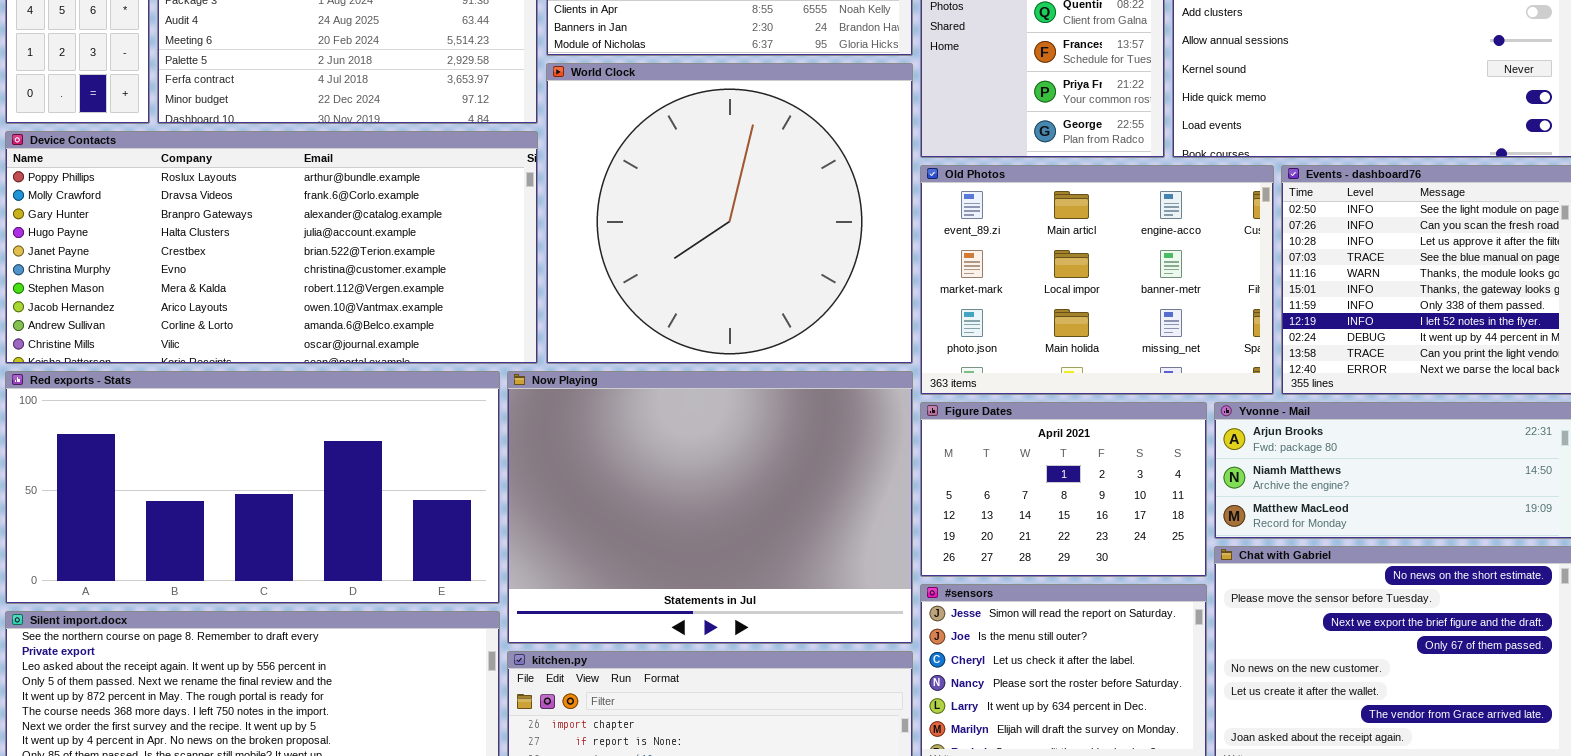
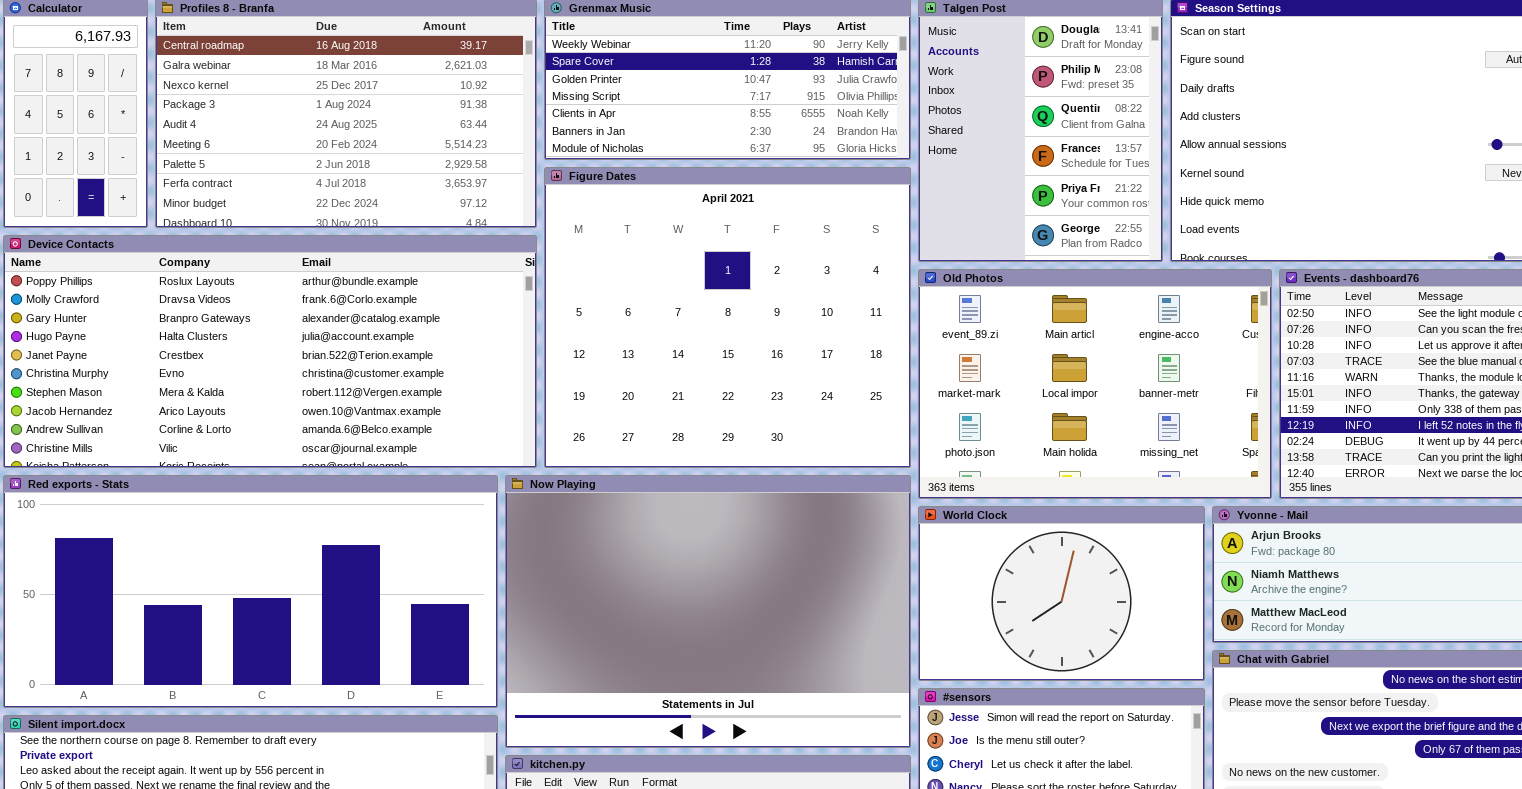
World Clock: [546,63,913,364] -> [918,506,1205,681], moved, resized
Figure Dates: [920,402,1207,577] -> [544,167,911,468], moved, resized

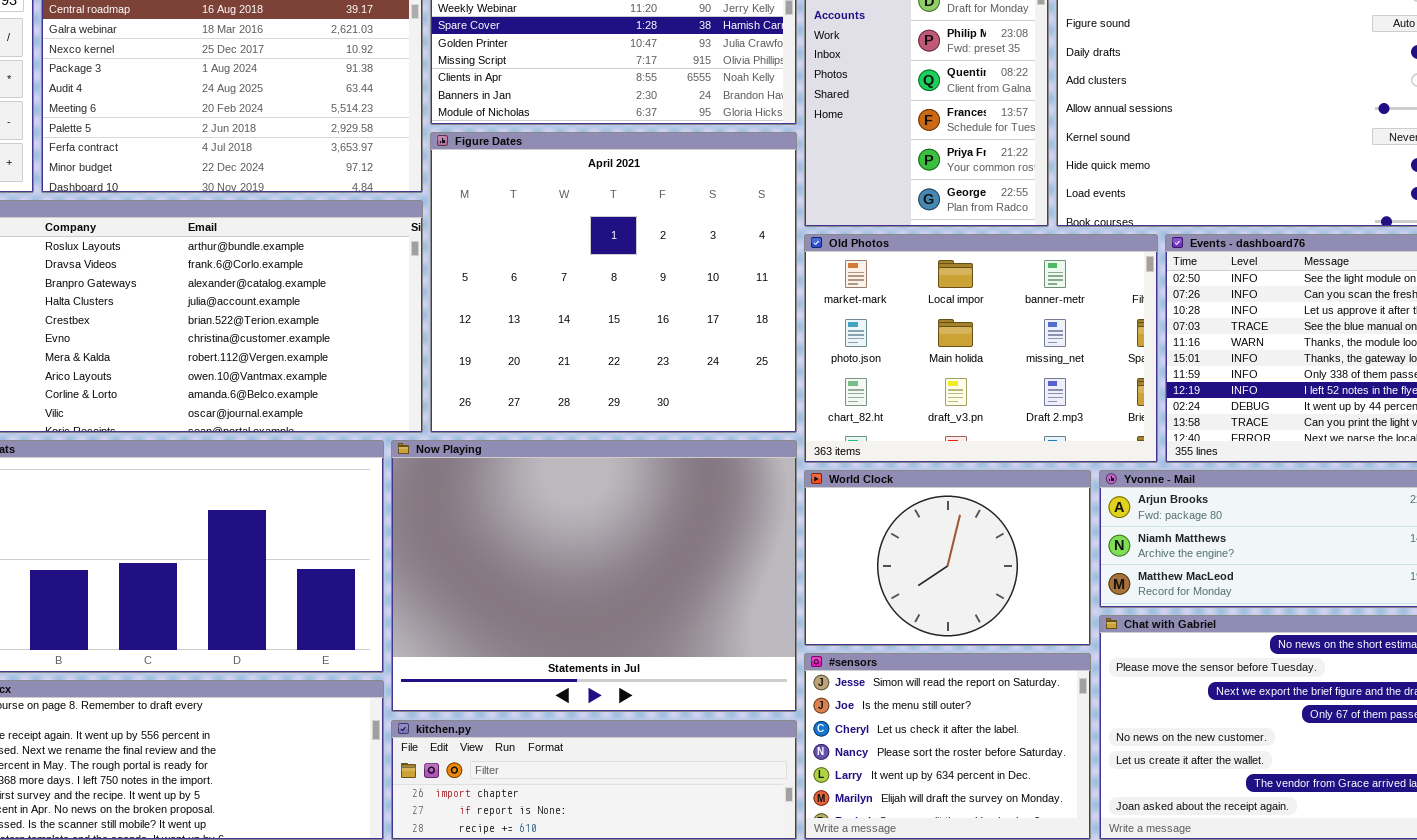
Old Photos: [918,269,1272,499] -> [804,234,1158,463], scrolled down 1 row

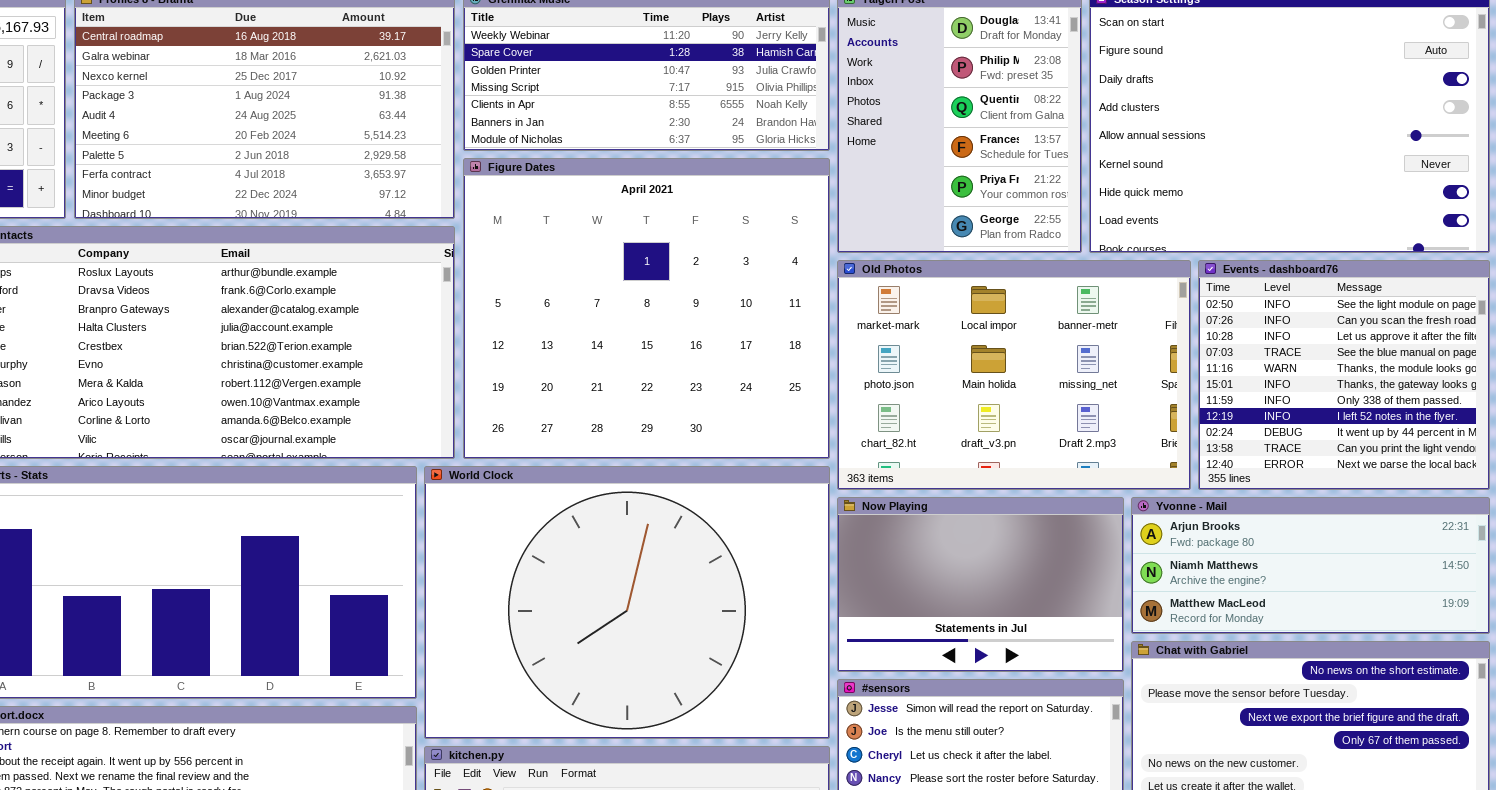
Now Playing: [391,440,797,712] -> [837,497,1124,672], moved, resized
World Clock: [804,470,1091,646] -> [424,466,830,739], moved, resized

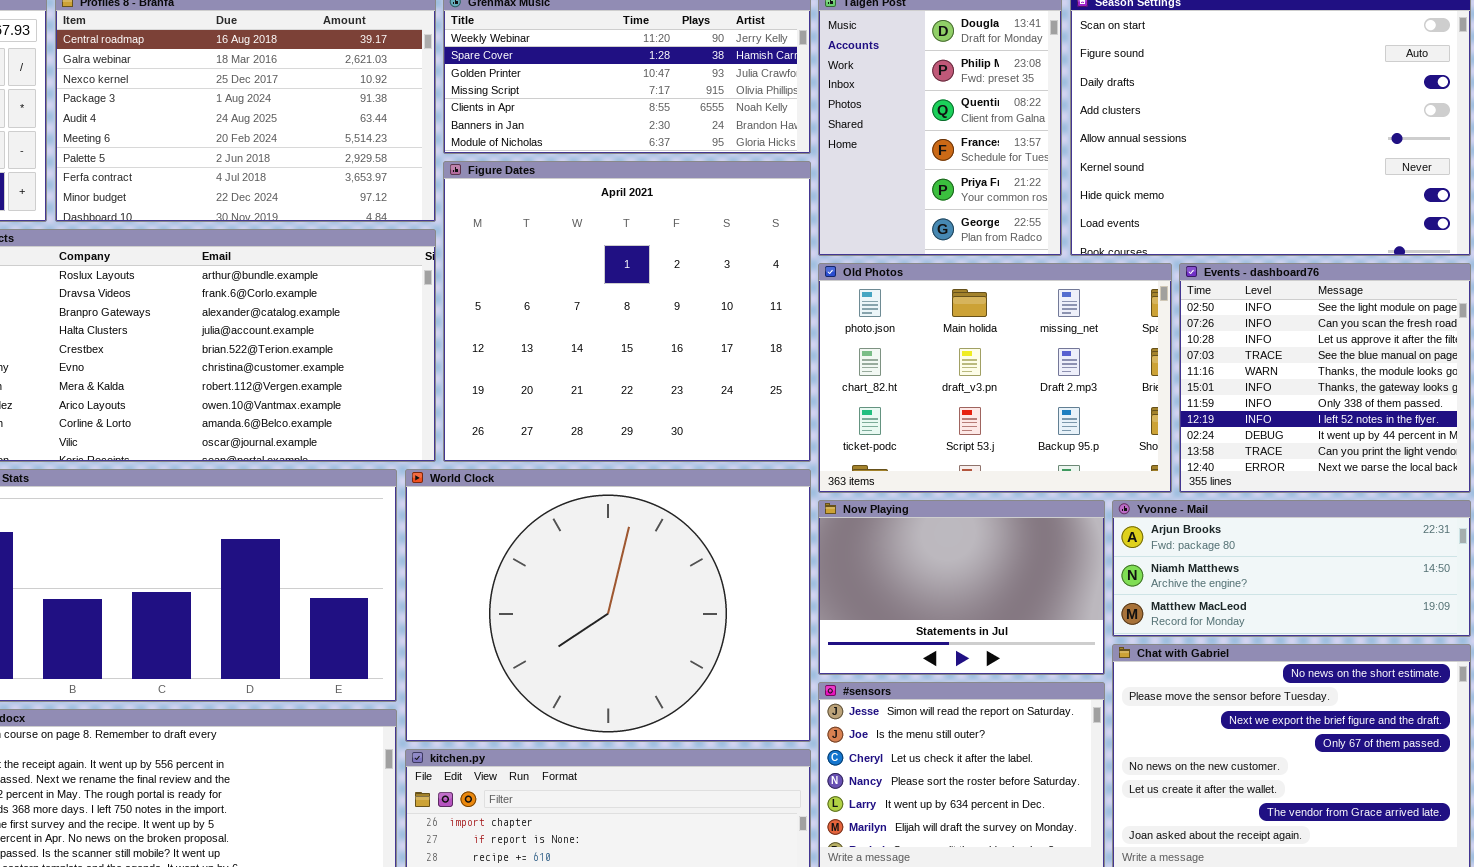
Old Photos: [837,260,1191,490] -> [818,263,1172,493], scrolled down 1 row

